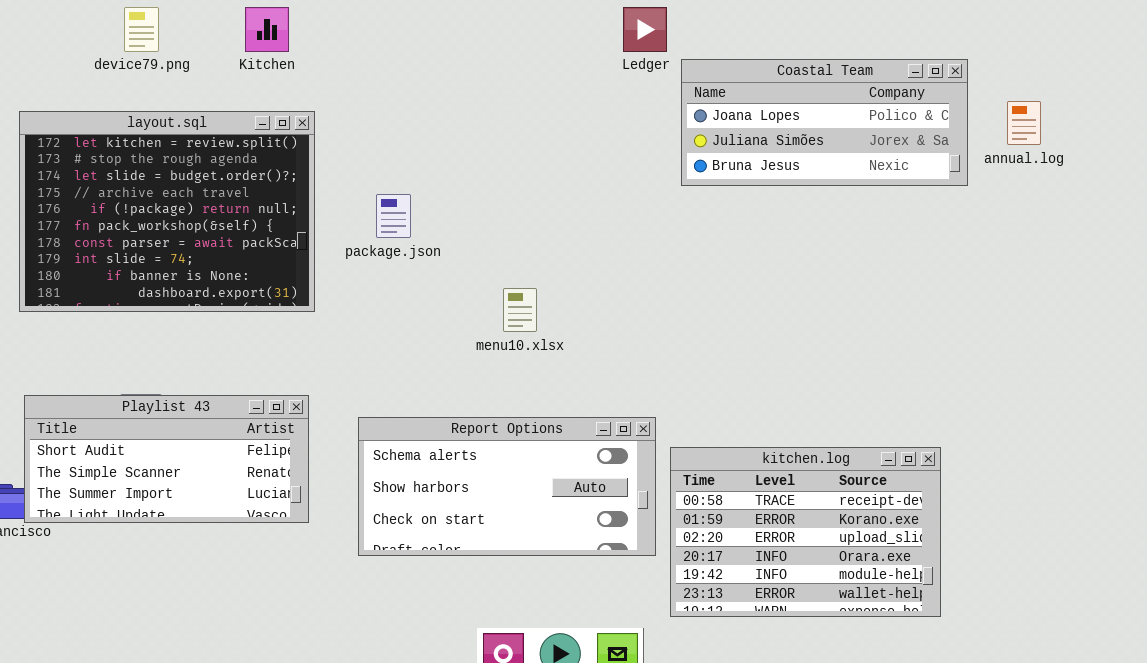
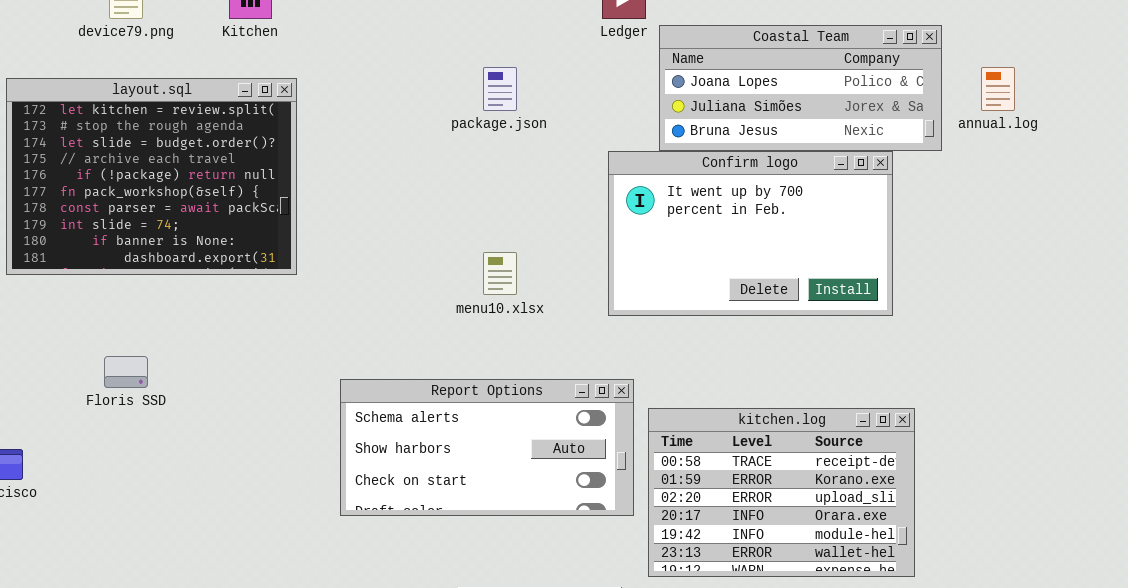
Confirm logo: none -> [608,151,893,316], opened
package.json: [376,194,411,238] -> [483,67,517,111], moved
Playlist 43: [24,395,309,523] -> none, closed

